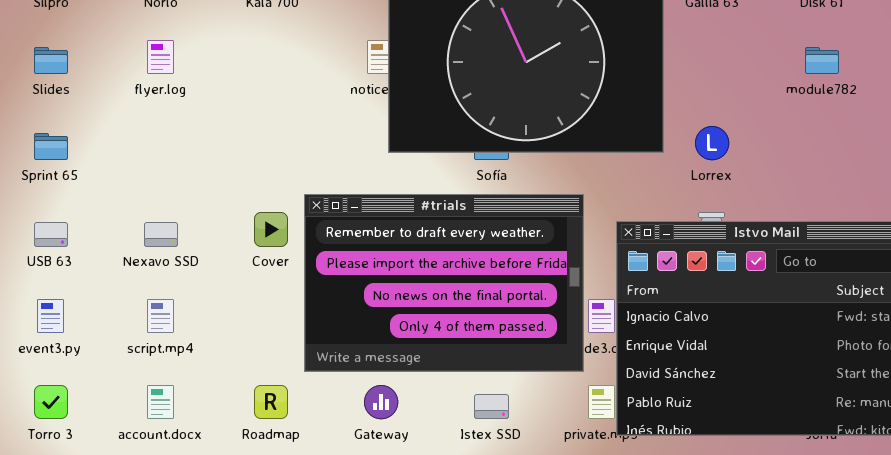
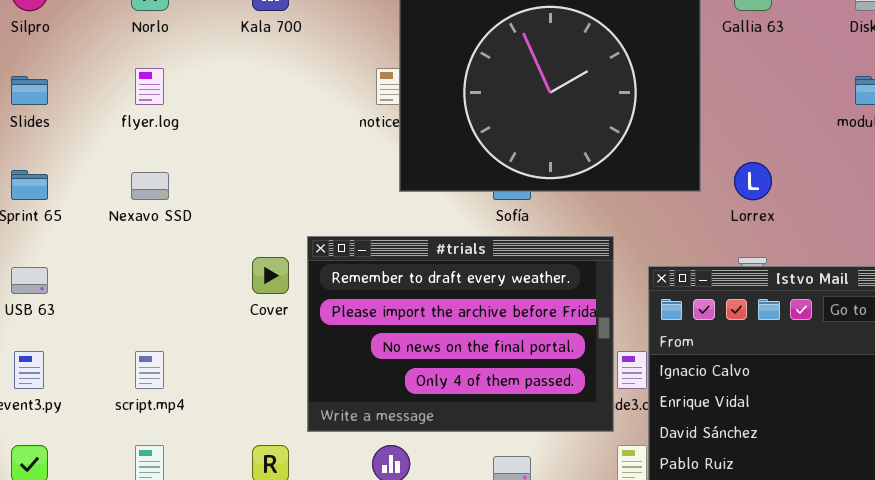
Nexavo SSD: [144,222,178,247] -> [131,172,169,200], moved

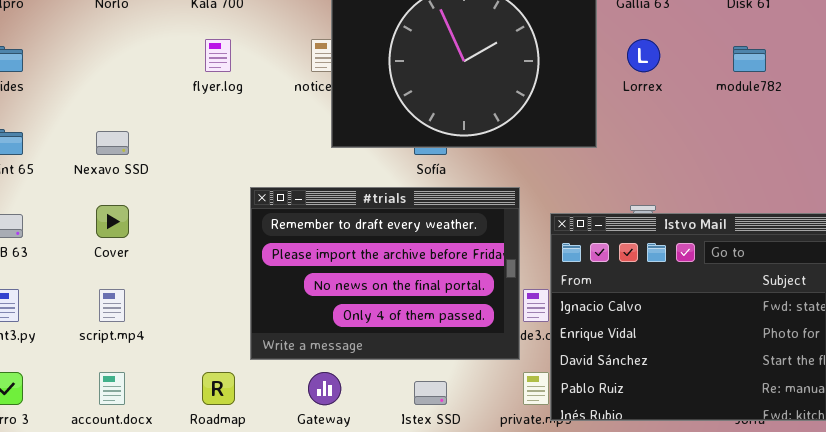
flyer.log: [135,68,164,105] -> [205,39,231,72], moved
Lorrex: [734,162,772,200] -> [627,39,660,72], moved
Cover: [252,257,289,294] -> [96,205,129,238], moved

